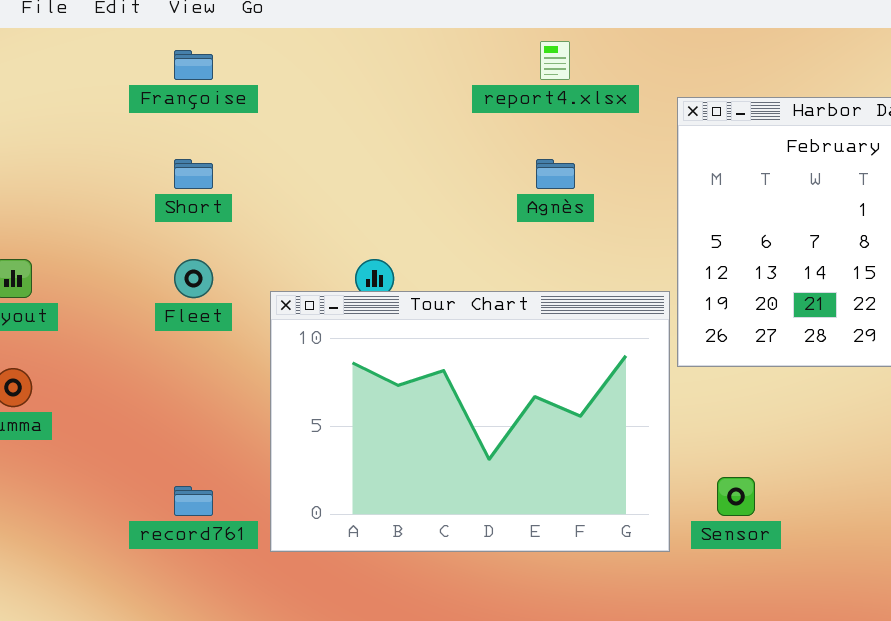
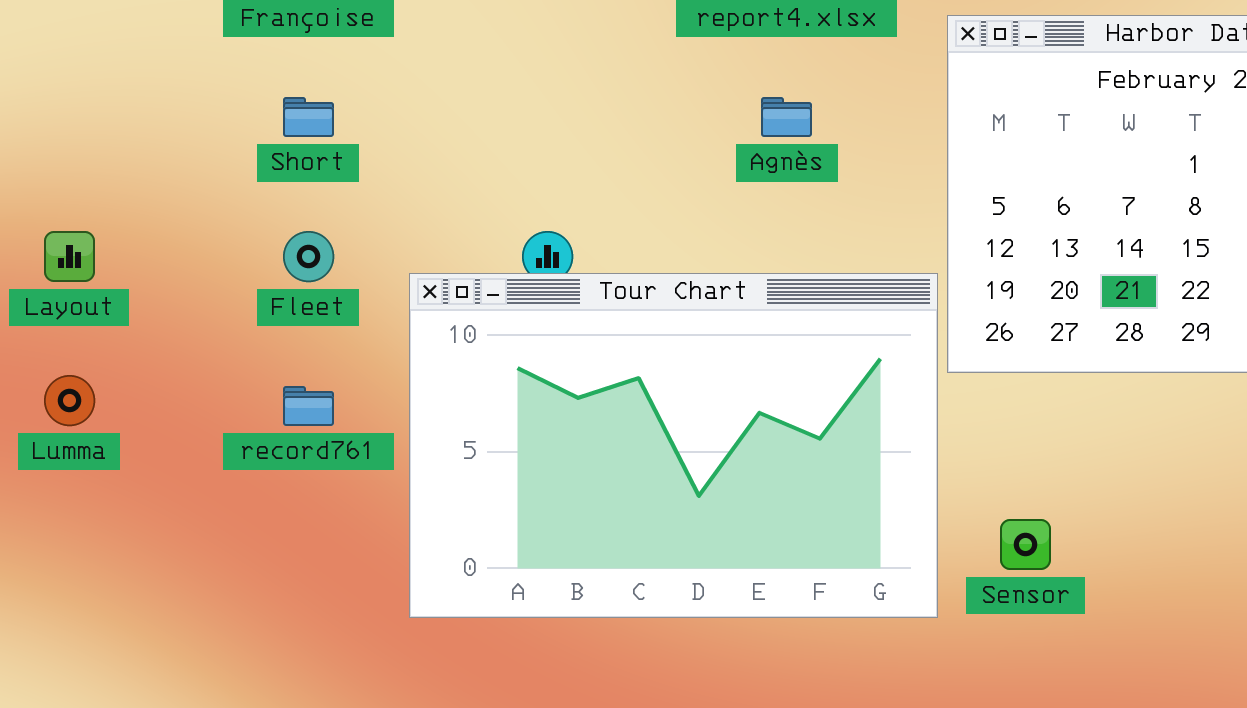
record761: [174,486,213,516] -> [283,386,334,426], moved

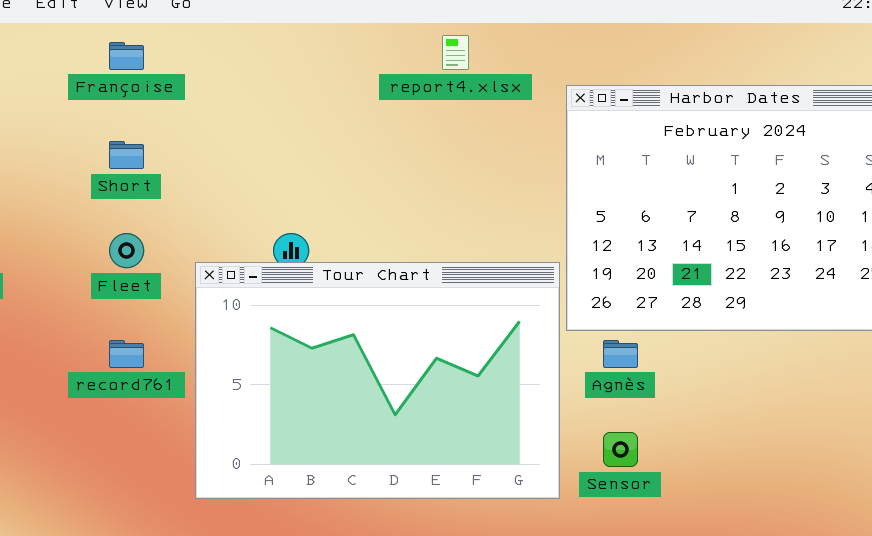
Agnès: [761,97,812,137] -> [603,340,638,368], moved

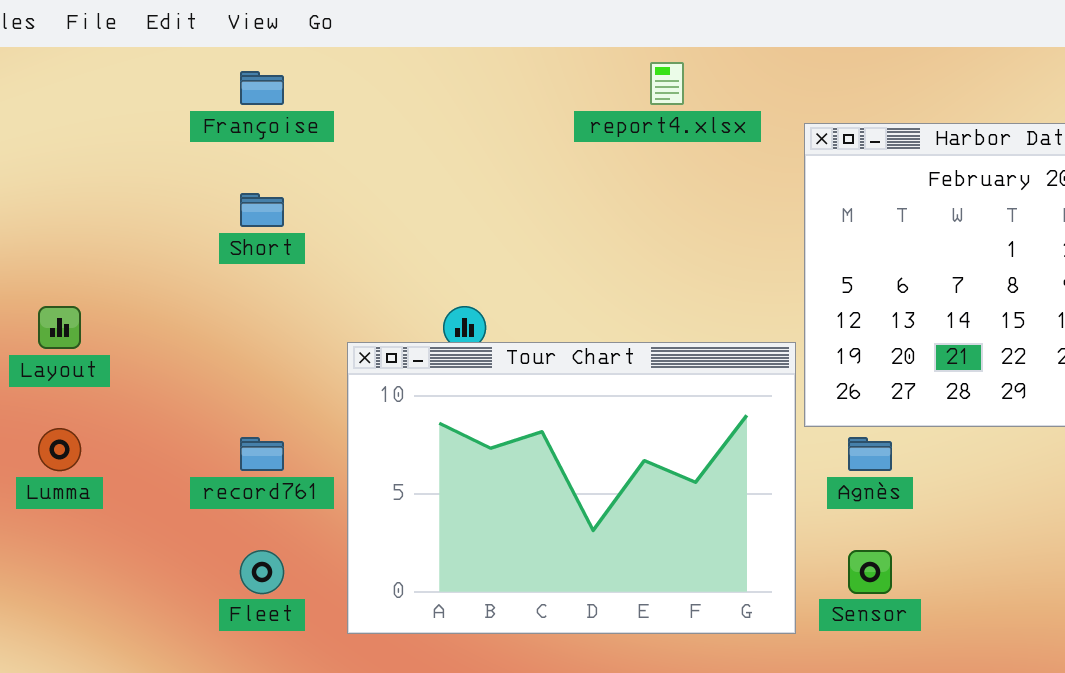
Fleet: [109,233,144,268] -> [240,550,284,594], moved

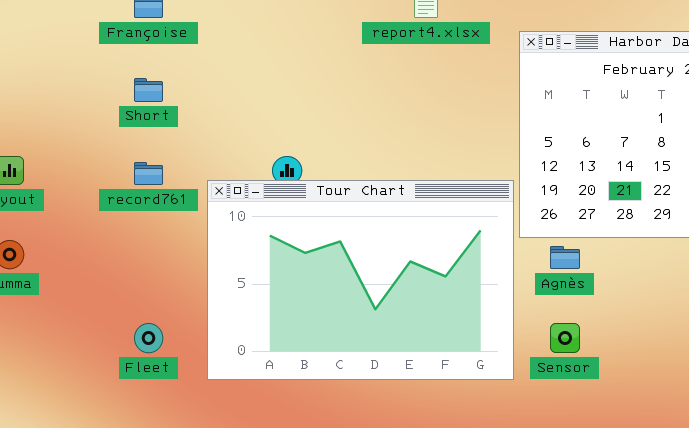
record761: [240,437,284,471] -> [134,162,163,185], moved

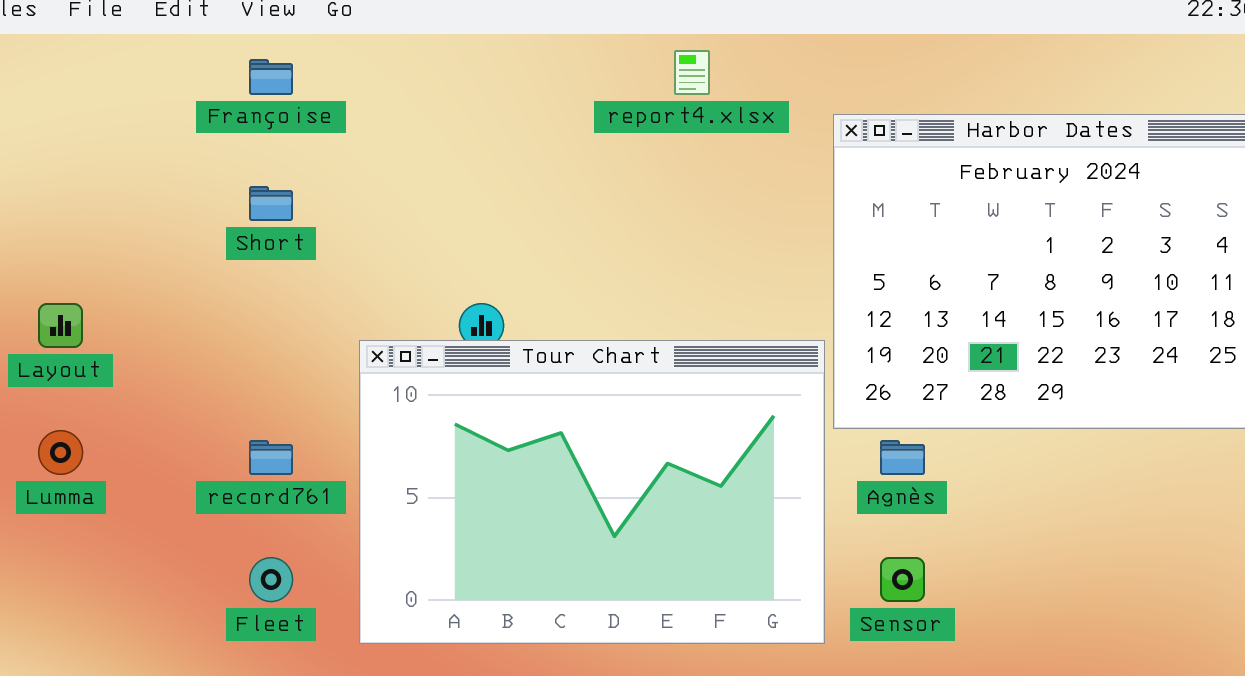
record761: [134,162,163,185] -> [249,440,293,475], moved

